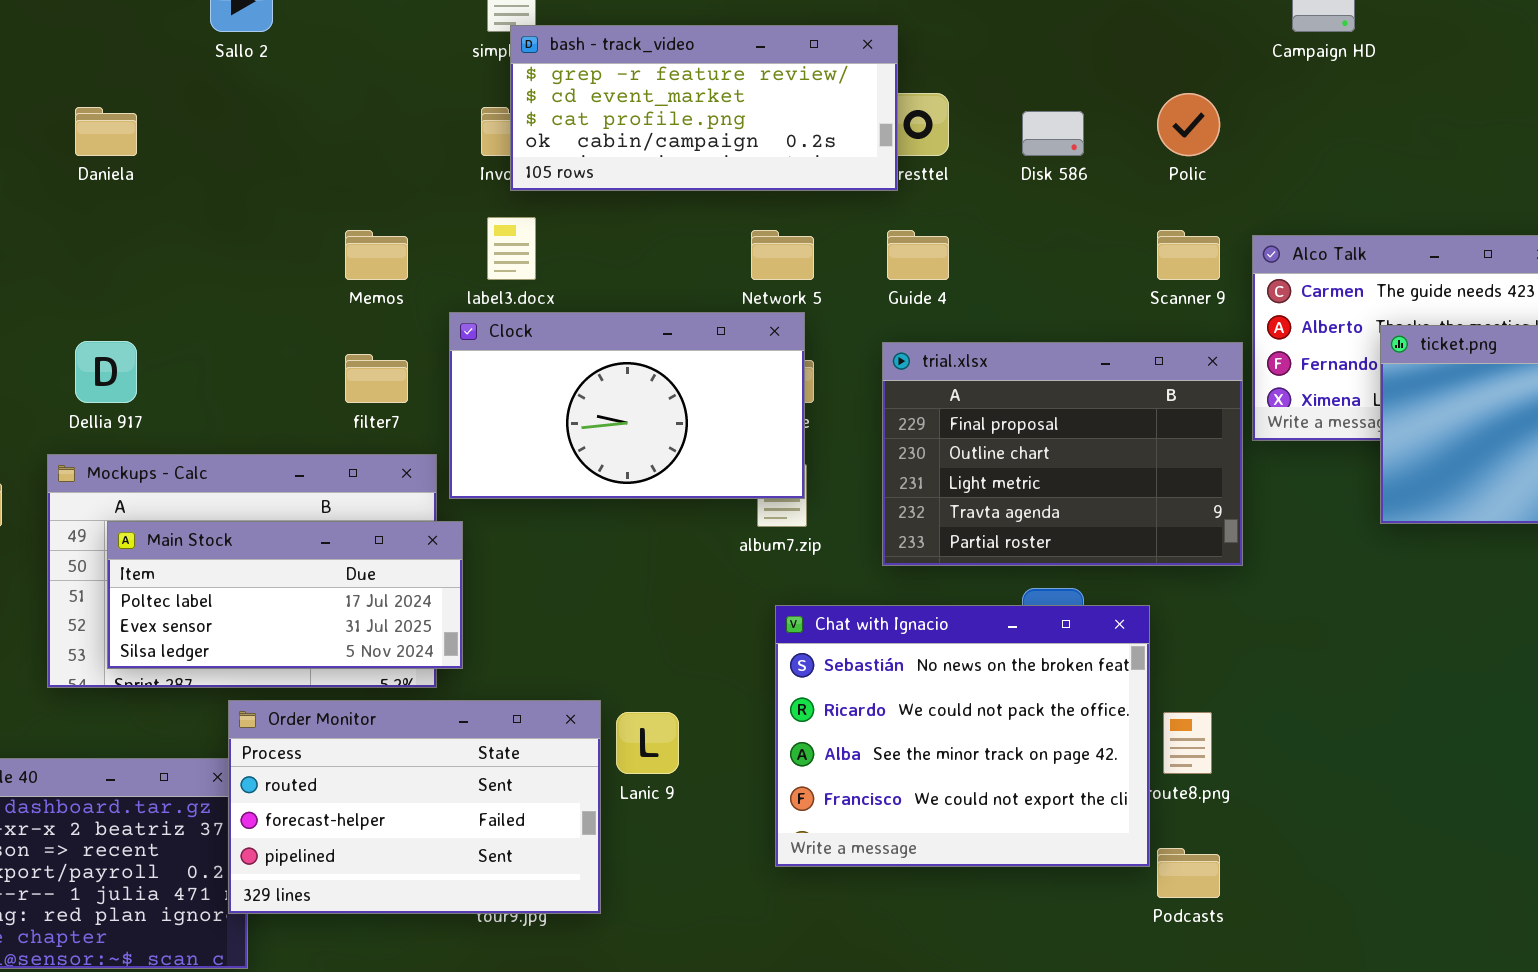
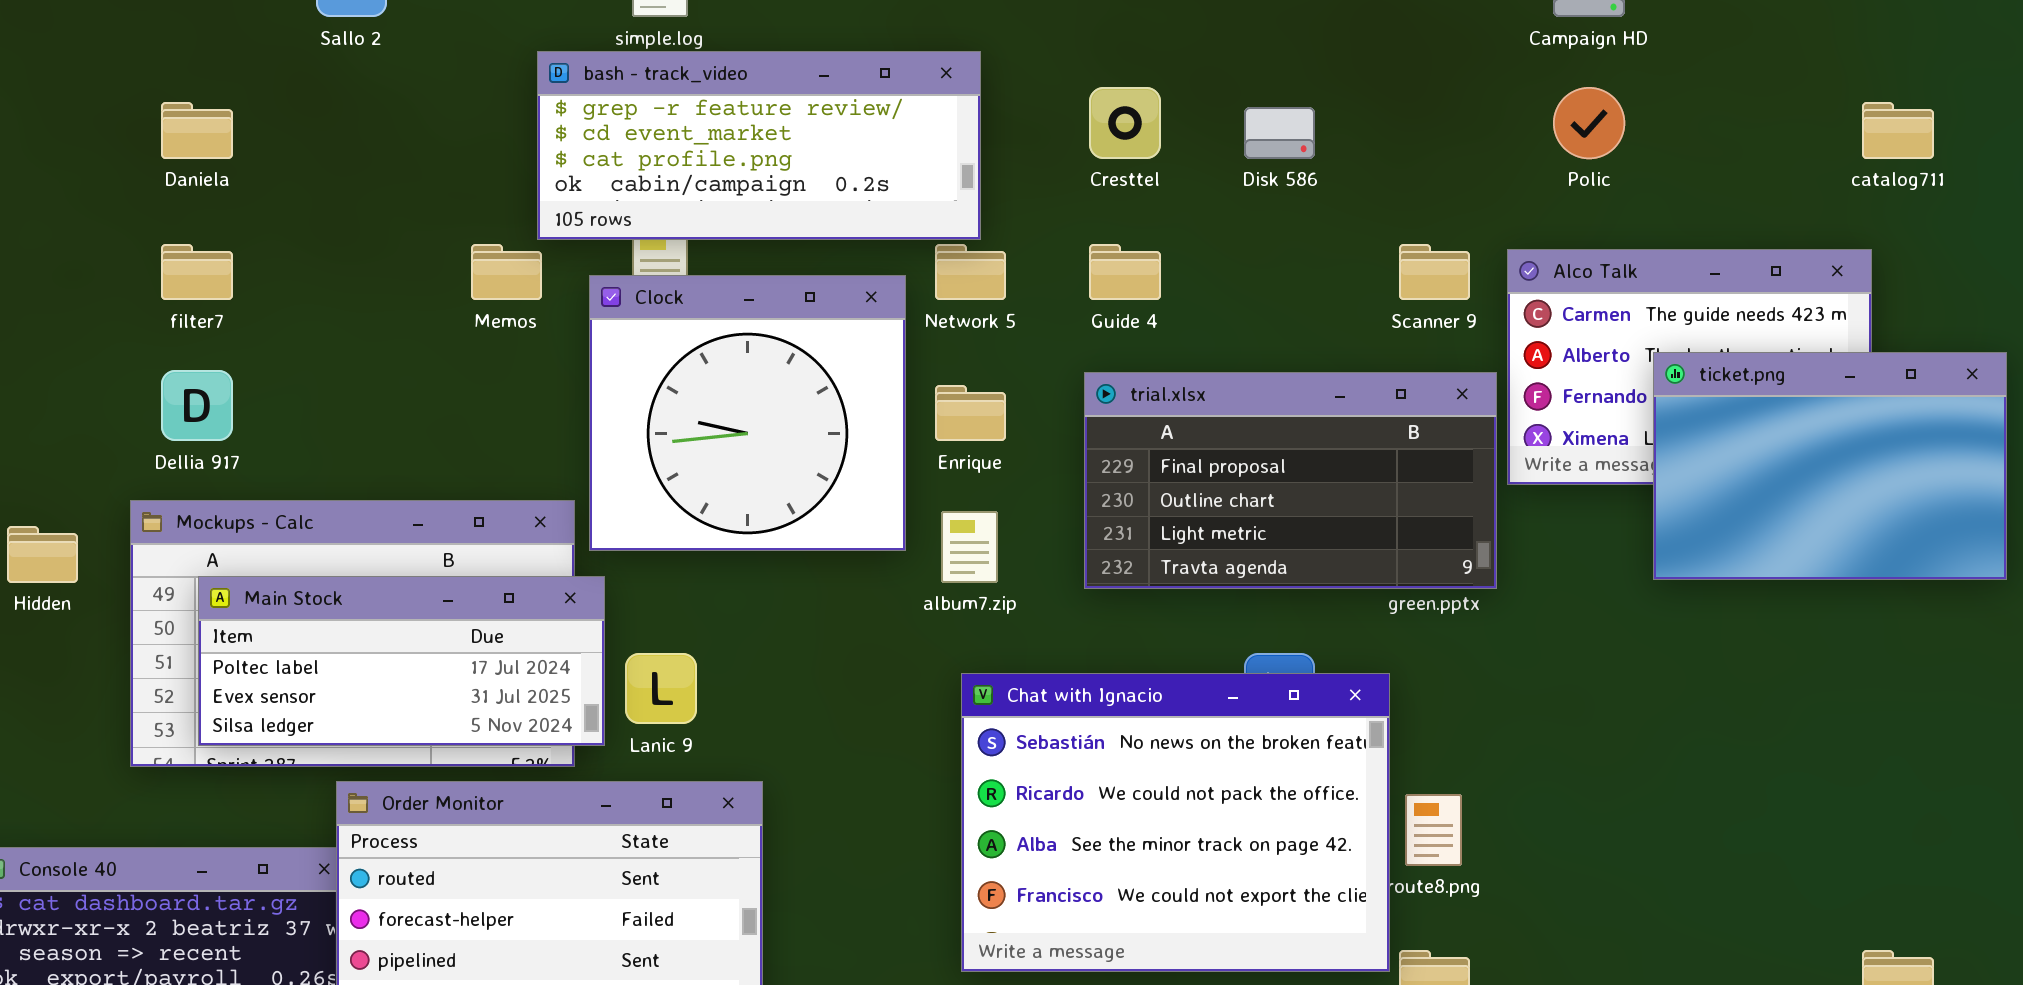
bash - track_video: [510,25,898,191] -> [537,51,981,240], moved
Polic: [1157,93,1220,156] -> [1553,87,1625,159], moved
Clock: [449,312,805,499] -> [589,275,906,551], resized
trial.xlsx: [882,342,1243,566] -> [1084,372,1497,589], resized
filter7: [345,354,408,403] -> [161,244,233,300], moved
Lanic 9: [616,712,679,774] -> [625,653,697,724], moved

